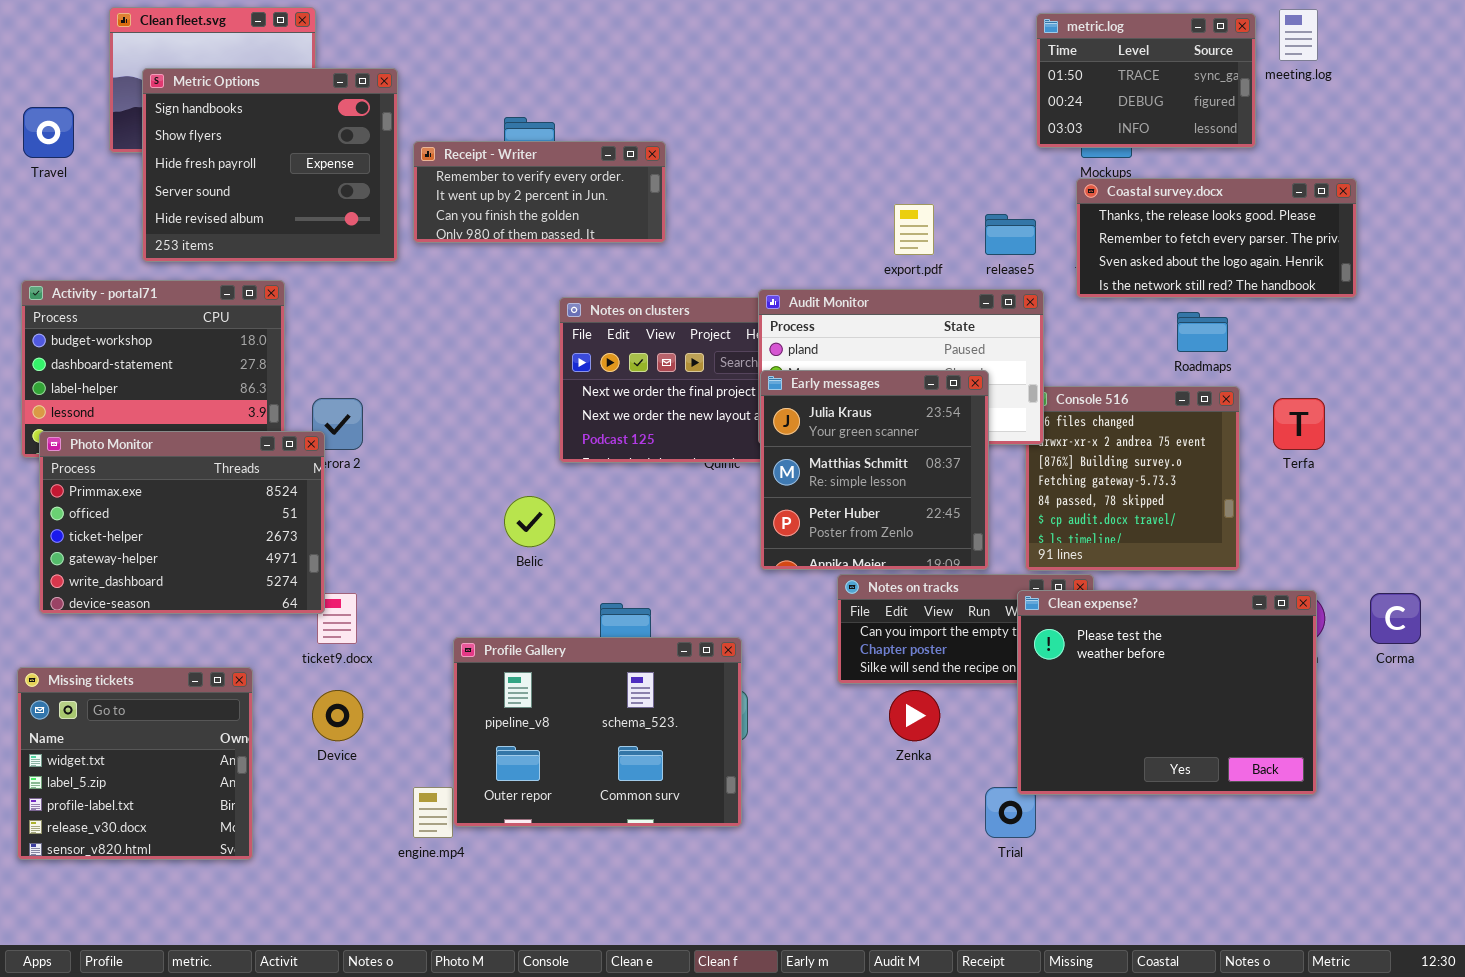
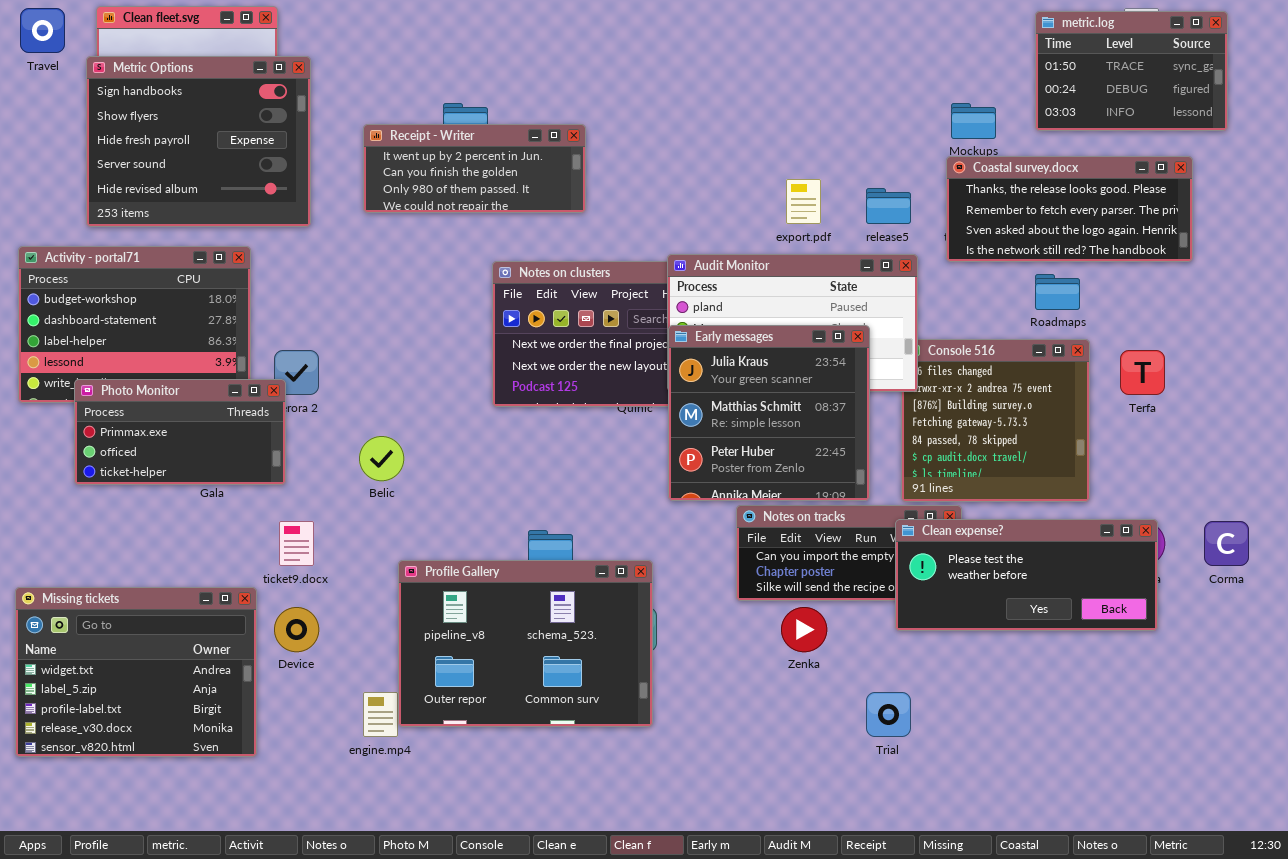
metric.log: [1036,13,1256,148] -> [1035,11,1228,131], moved
Metric Options: [142,68,398,262] -> [86,56,311,227], moved
Travel: [23,107,74,158] -> [20,8,65,53], moved
Receipt - Writer: [413,141,666,243] -> [363,124,586,213], scrolled down 1 row
Photo Monitor: [39,431,325,614] -> [74,379,286,485], resized
Belic: [504,496,555,547] -> [359,436,404,481], moved
Clean expense?: [1017,590,1317,795] -> [895,519,1158,631], resized
Missing tickets: [17,667,253,860] -> [15,587,257,757], resized

